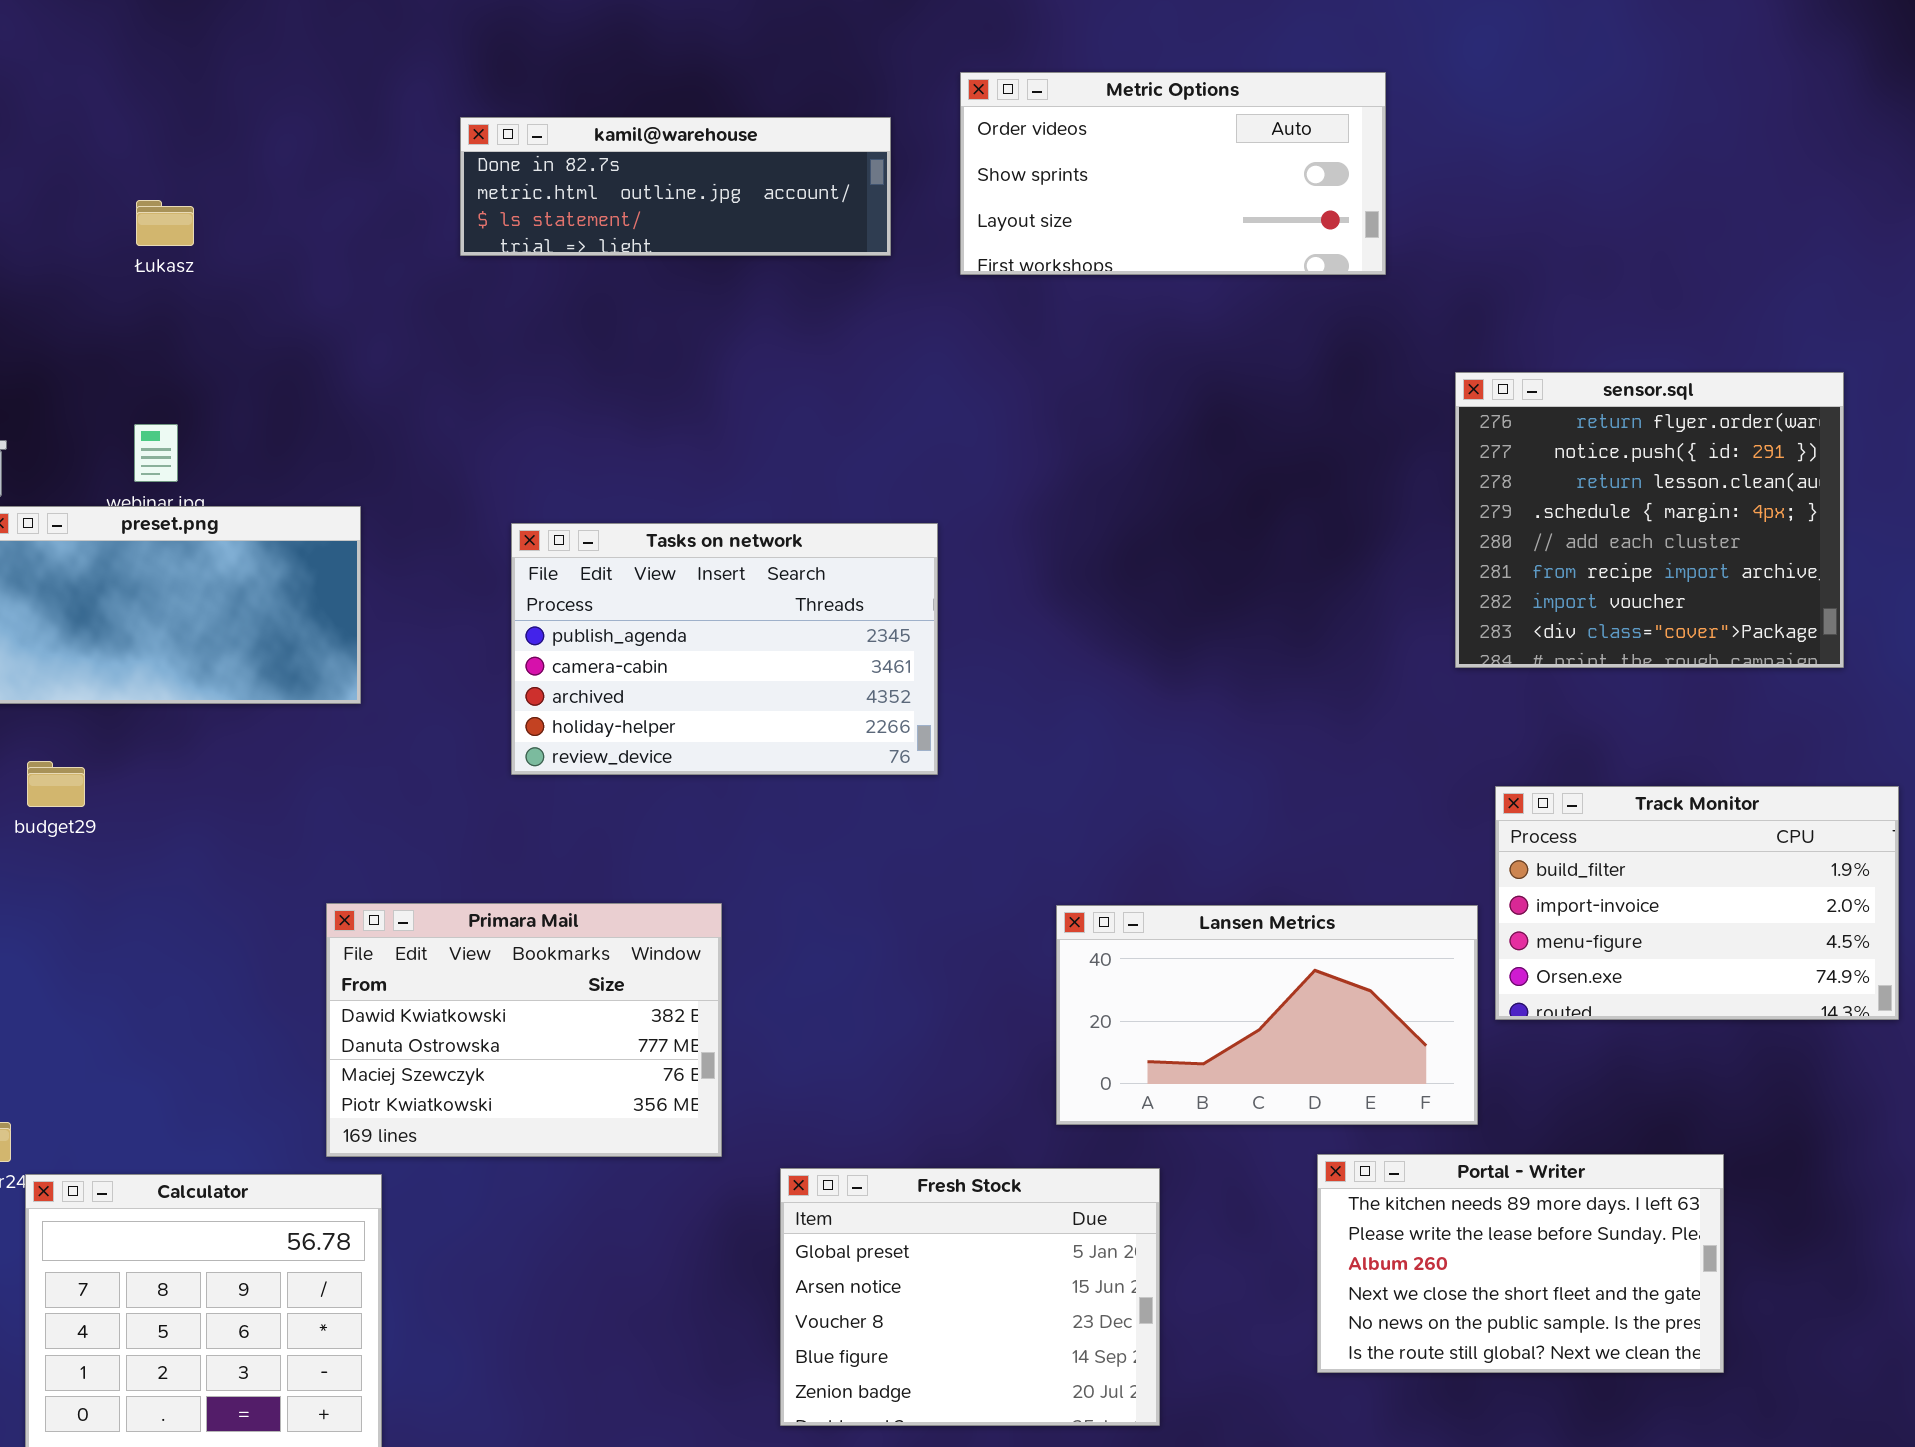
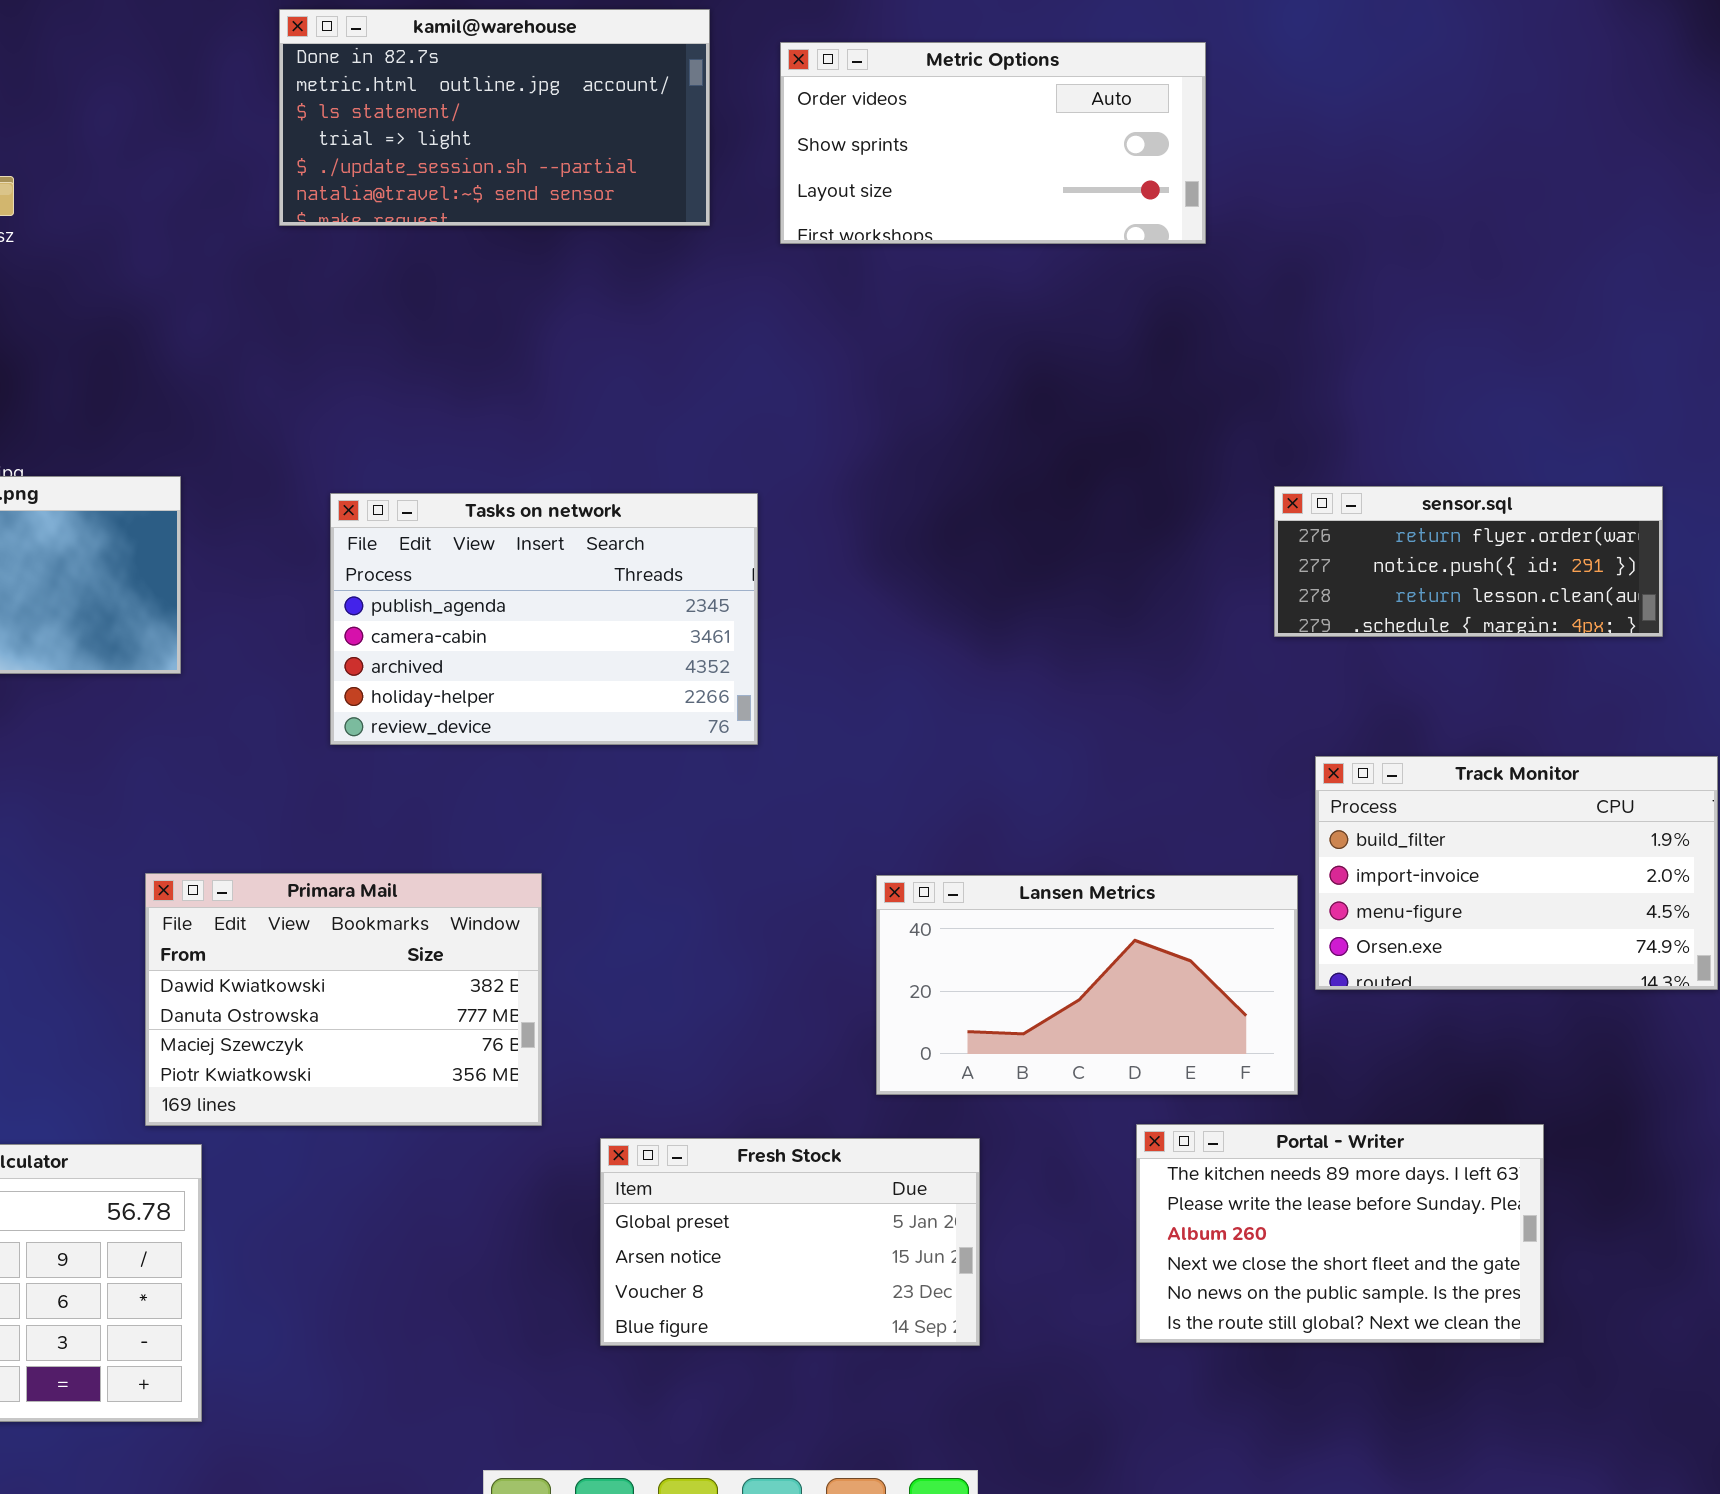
kamil@warehouse: [460,117,891,256] -> [279,9,710,226], resized
sensor.sql: [1455,372,1844,668] -> [1274,486,1663,637], resized
Fresh Stock: [780,1168,1160,1426] -> [600,1138,980,1346], resized

